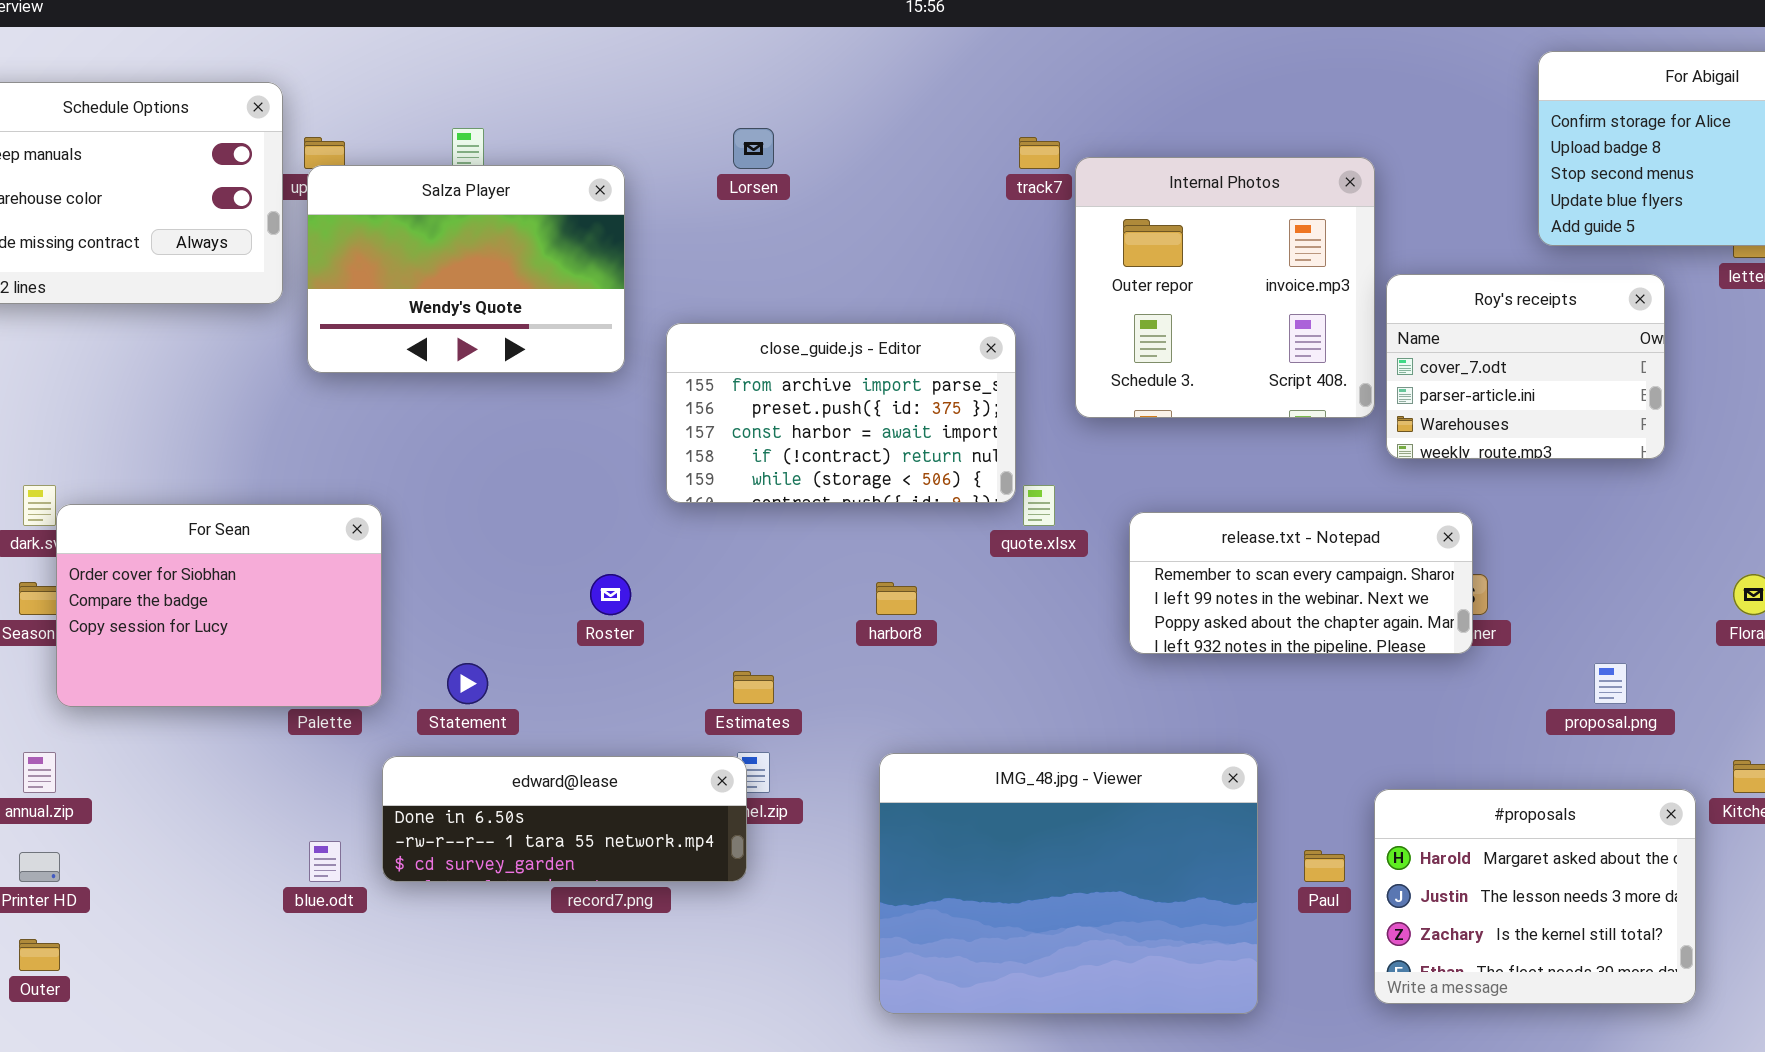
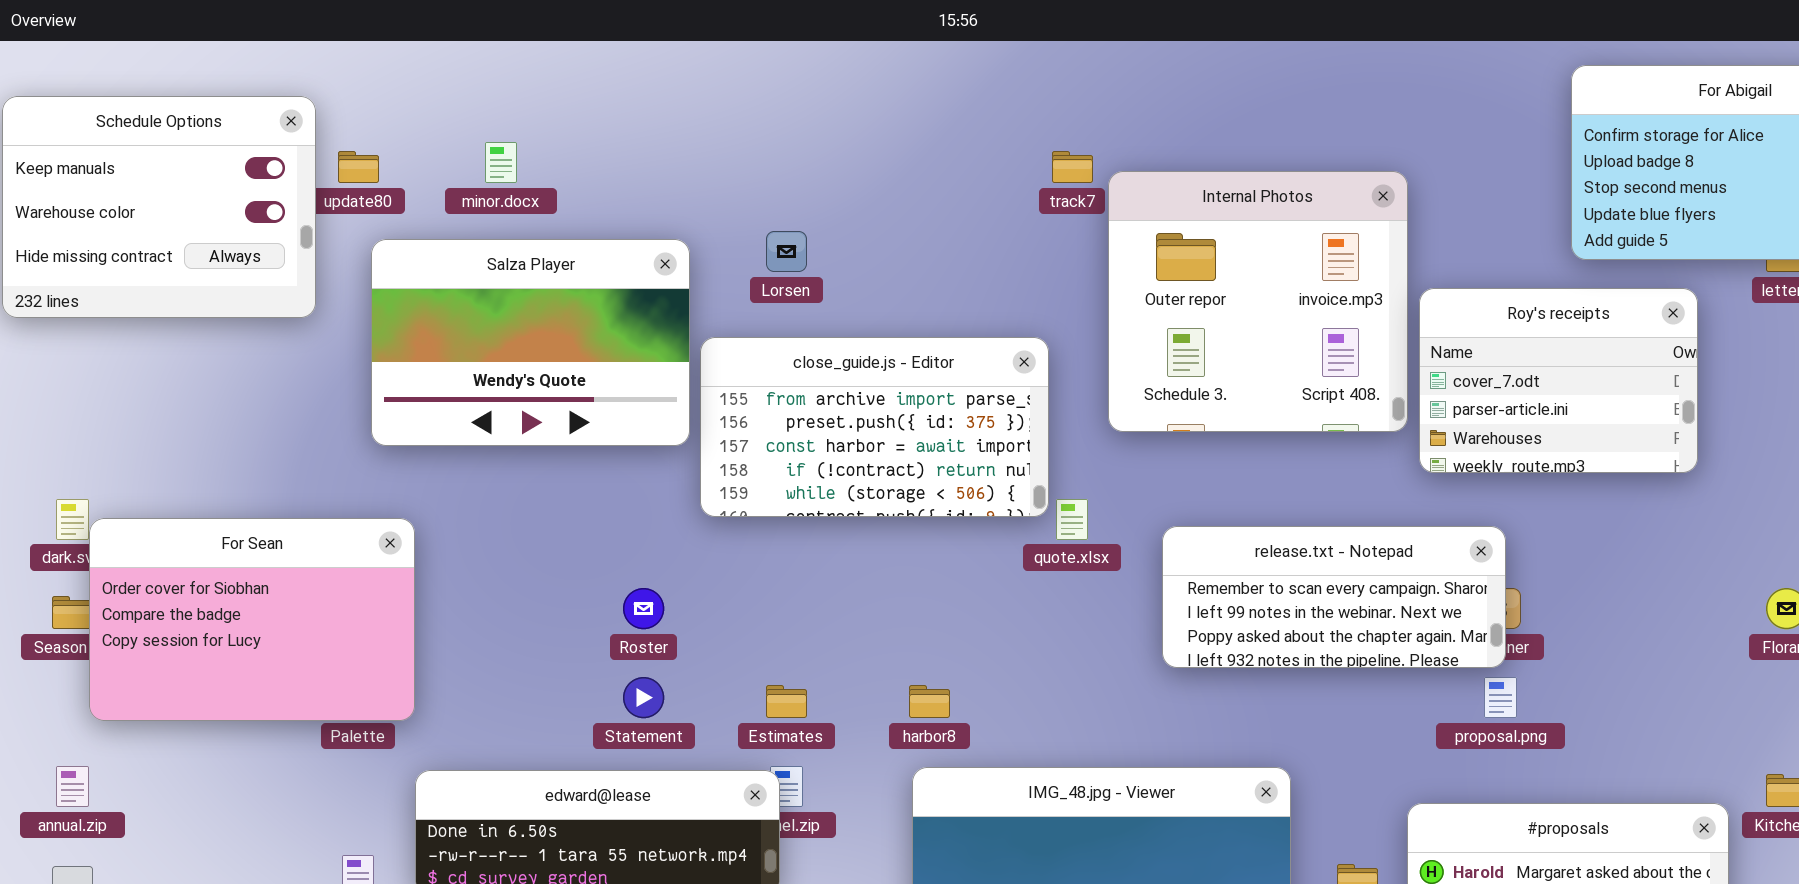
Lorsen: [733,128,774,169] -> [766,231,807,272], moved
Salza Player: [307,165,625,373] -> [371,239,690,446], moved
harbor8: [876,582,917,615] -> [909,685,950,718], moved
Statement: [447,663,488,704] -> [623,677,664,718], moved
proposal.png: [1594,663,1627,704] -> [1484,677,1517,718], moved

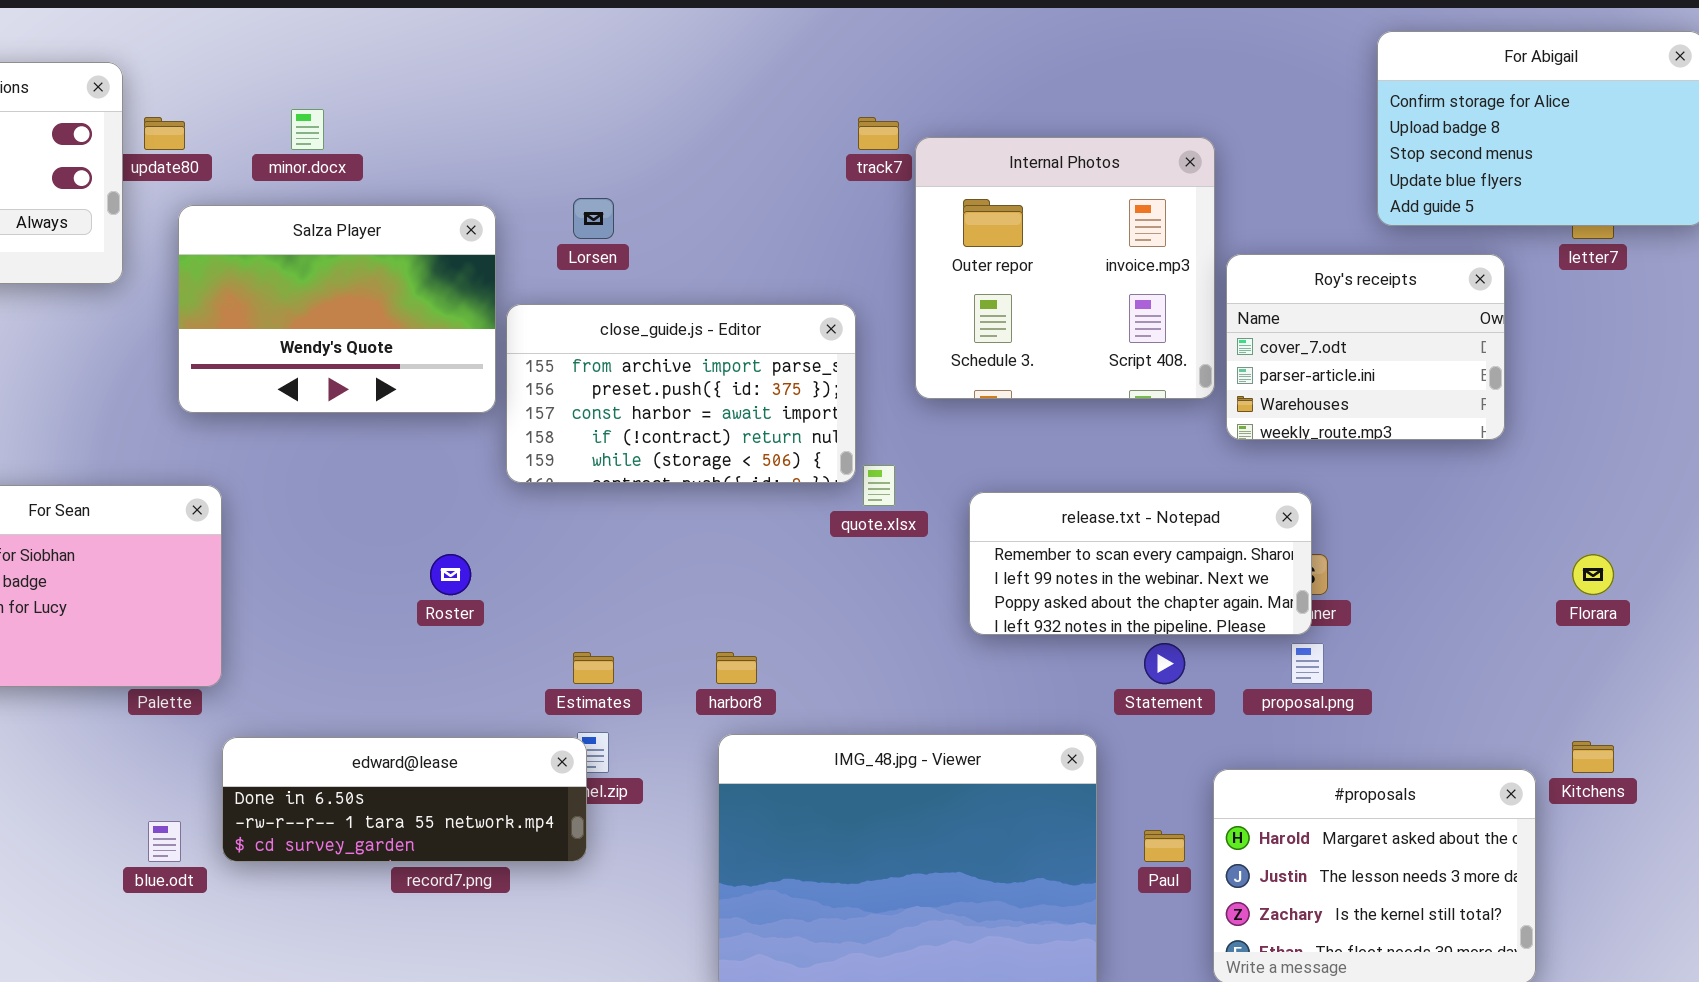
Statement: [623,677,664,718] -> [1144,643,1185,684], moved

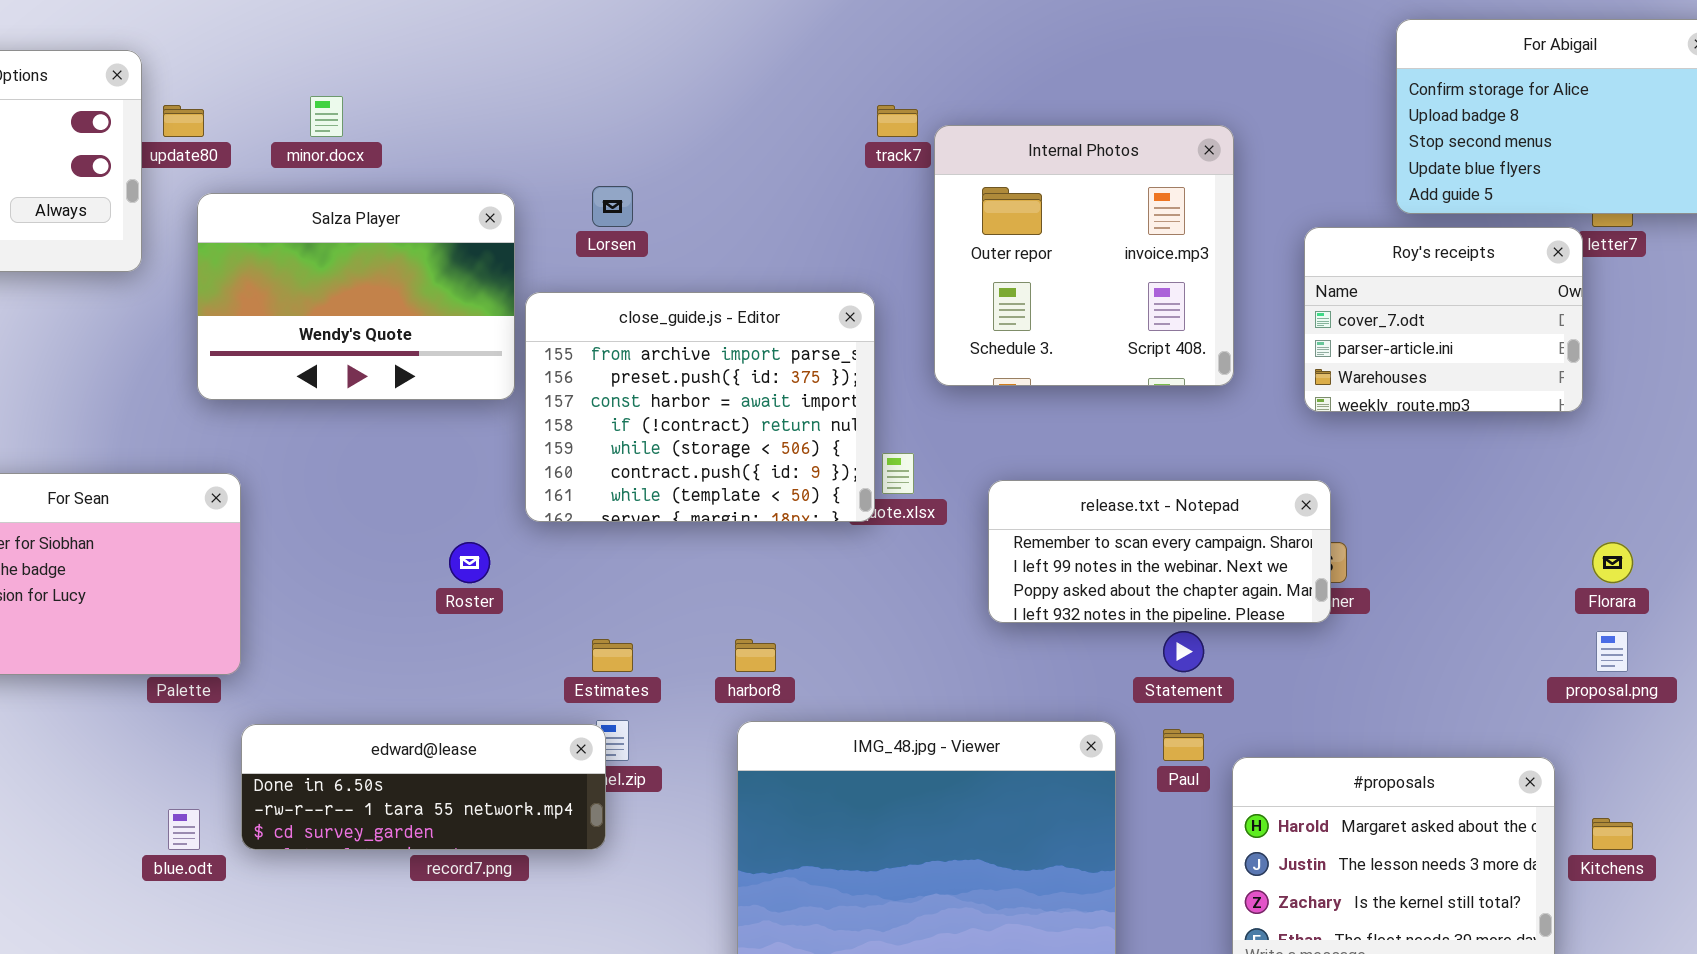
Roy's receipts: [1226,254,1505,440] -> [1304,227,1583,412], moved
close_guide.js - Editor: [506,304,856,483] -> [525,292,875,522], resized
proposal.png: [1291,643,1324,684] -> [1596,631,1628,672], moved
Kitchens: [1572,741,1614,773] -> [1592,818,1633,850], moved
Paul: [1144,830,1185,862] -> [1163,729,1204,761], moved

